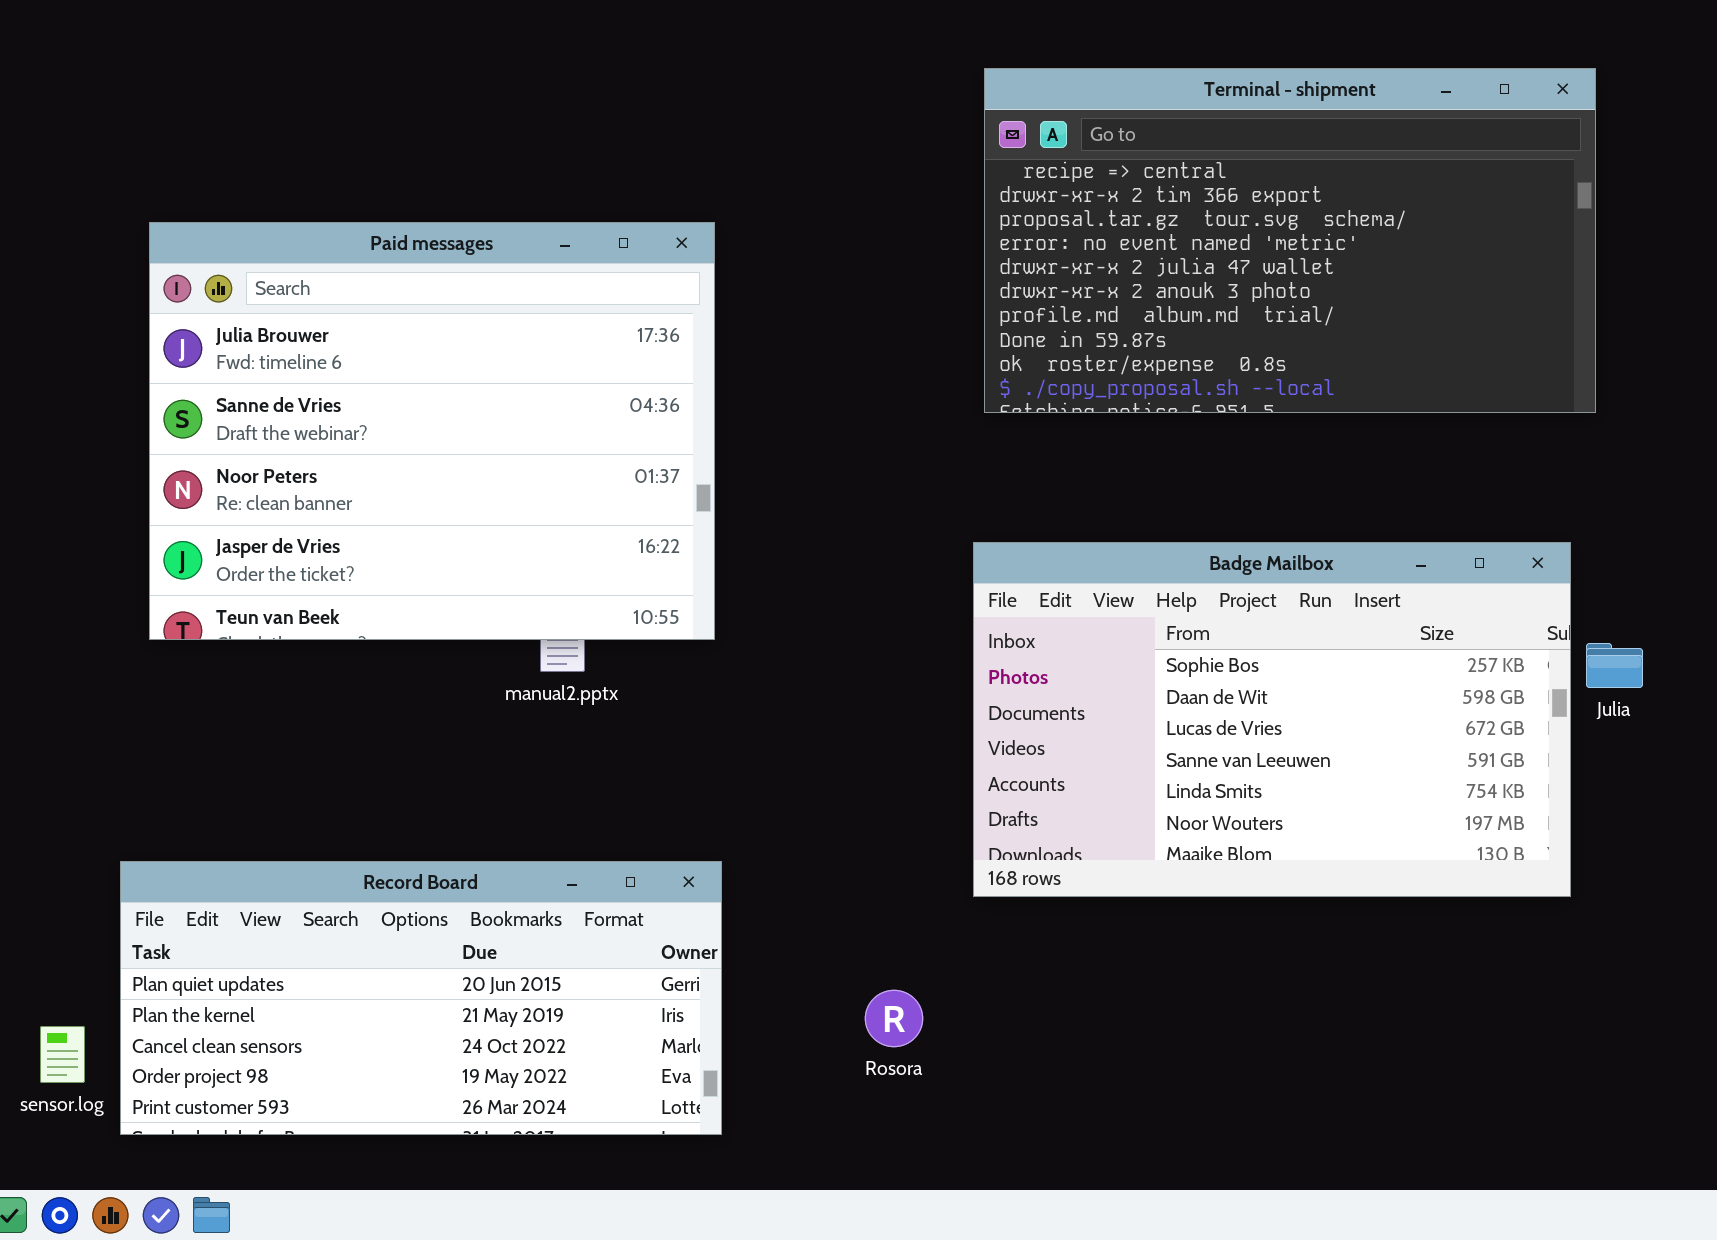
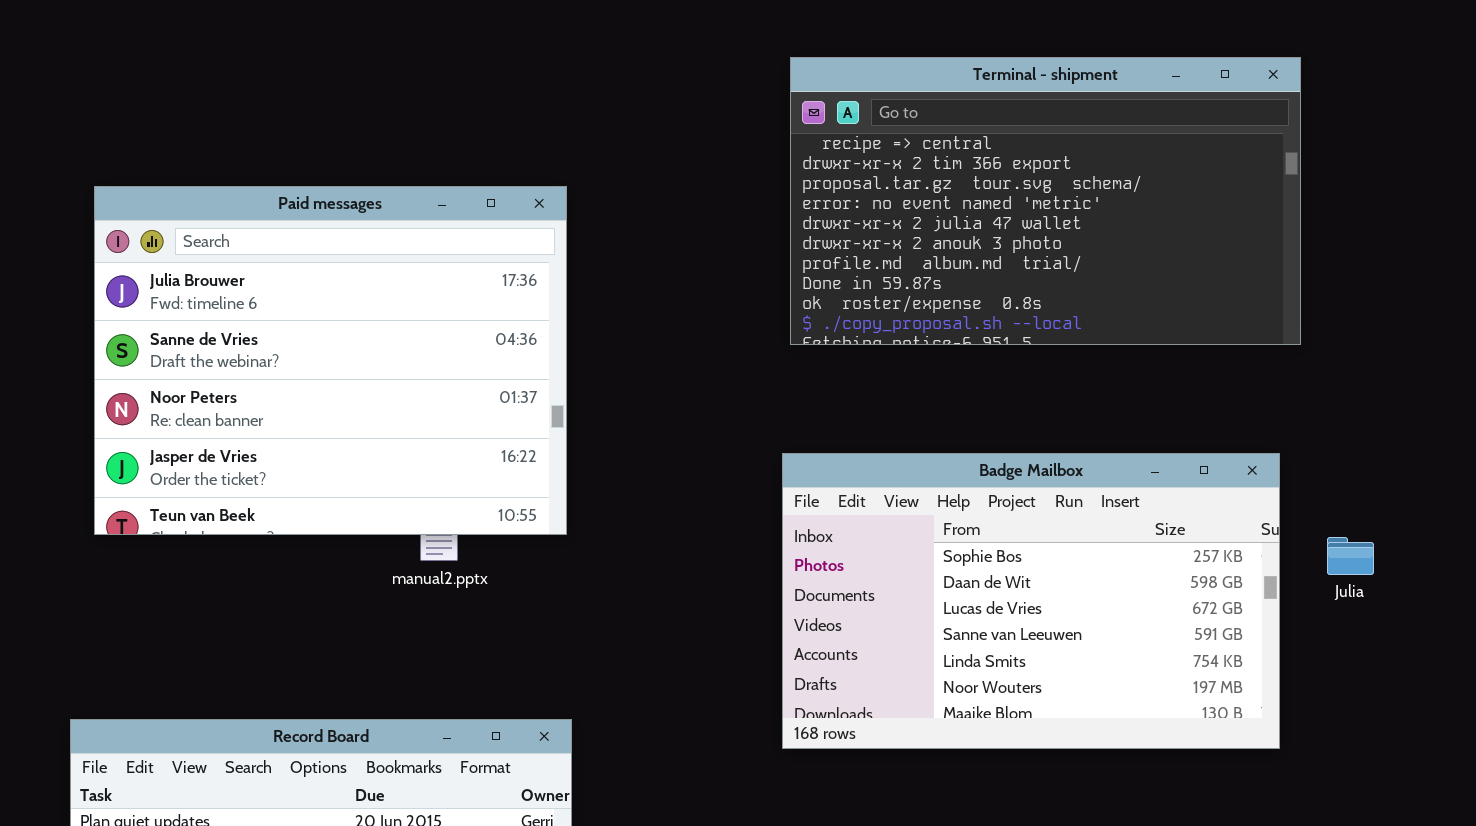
Julia: [1586,643,1643,688] -> [1327,537,1374,575], moved

